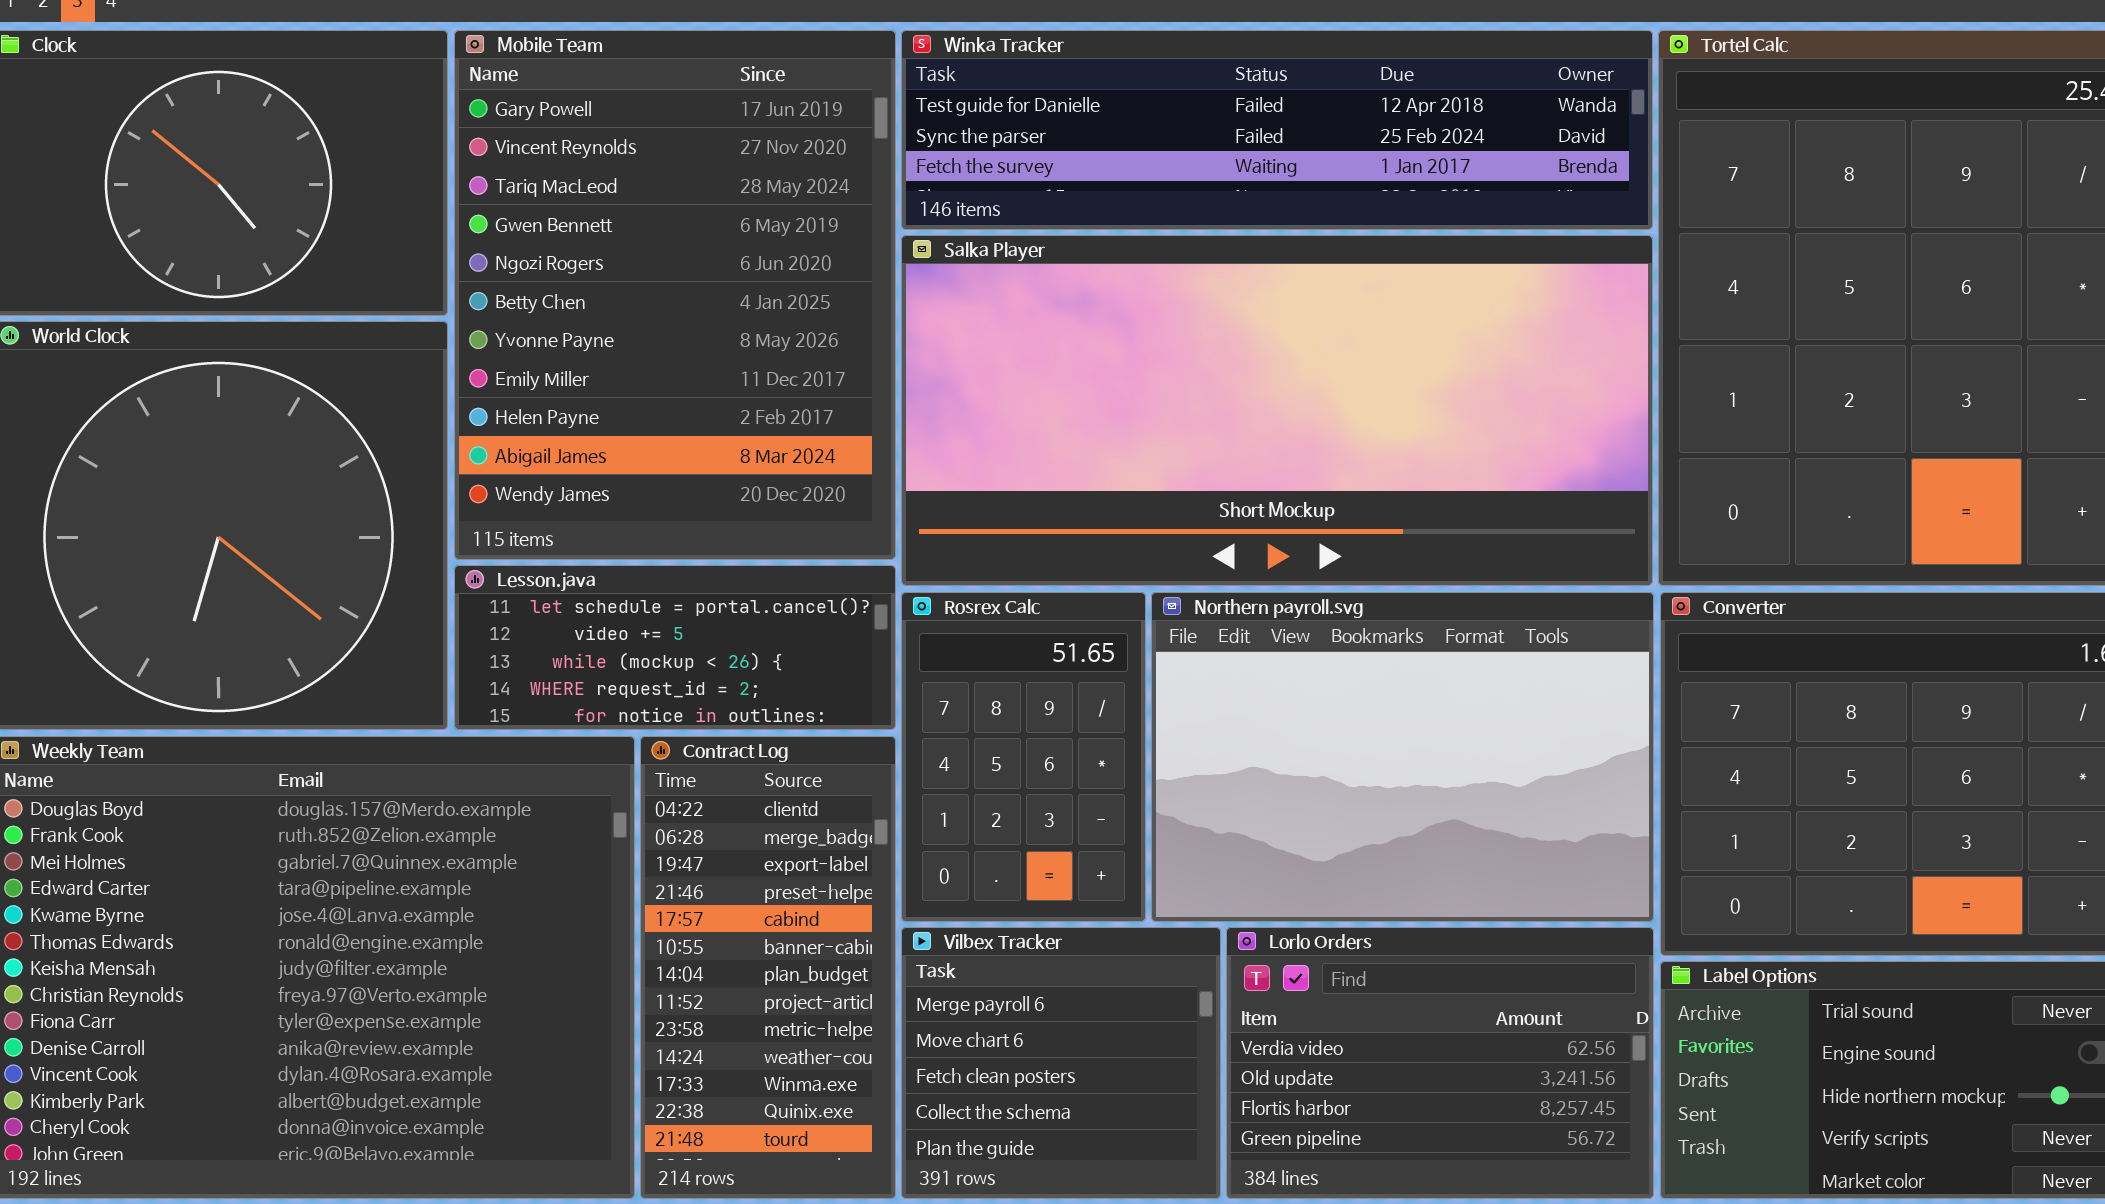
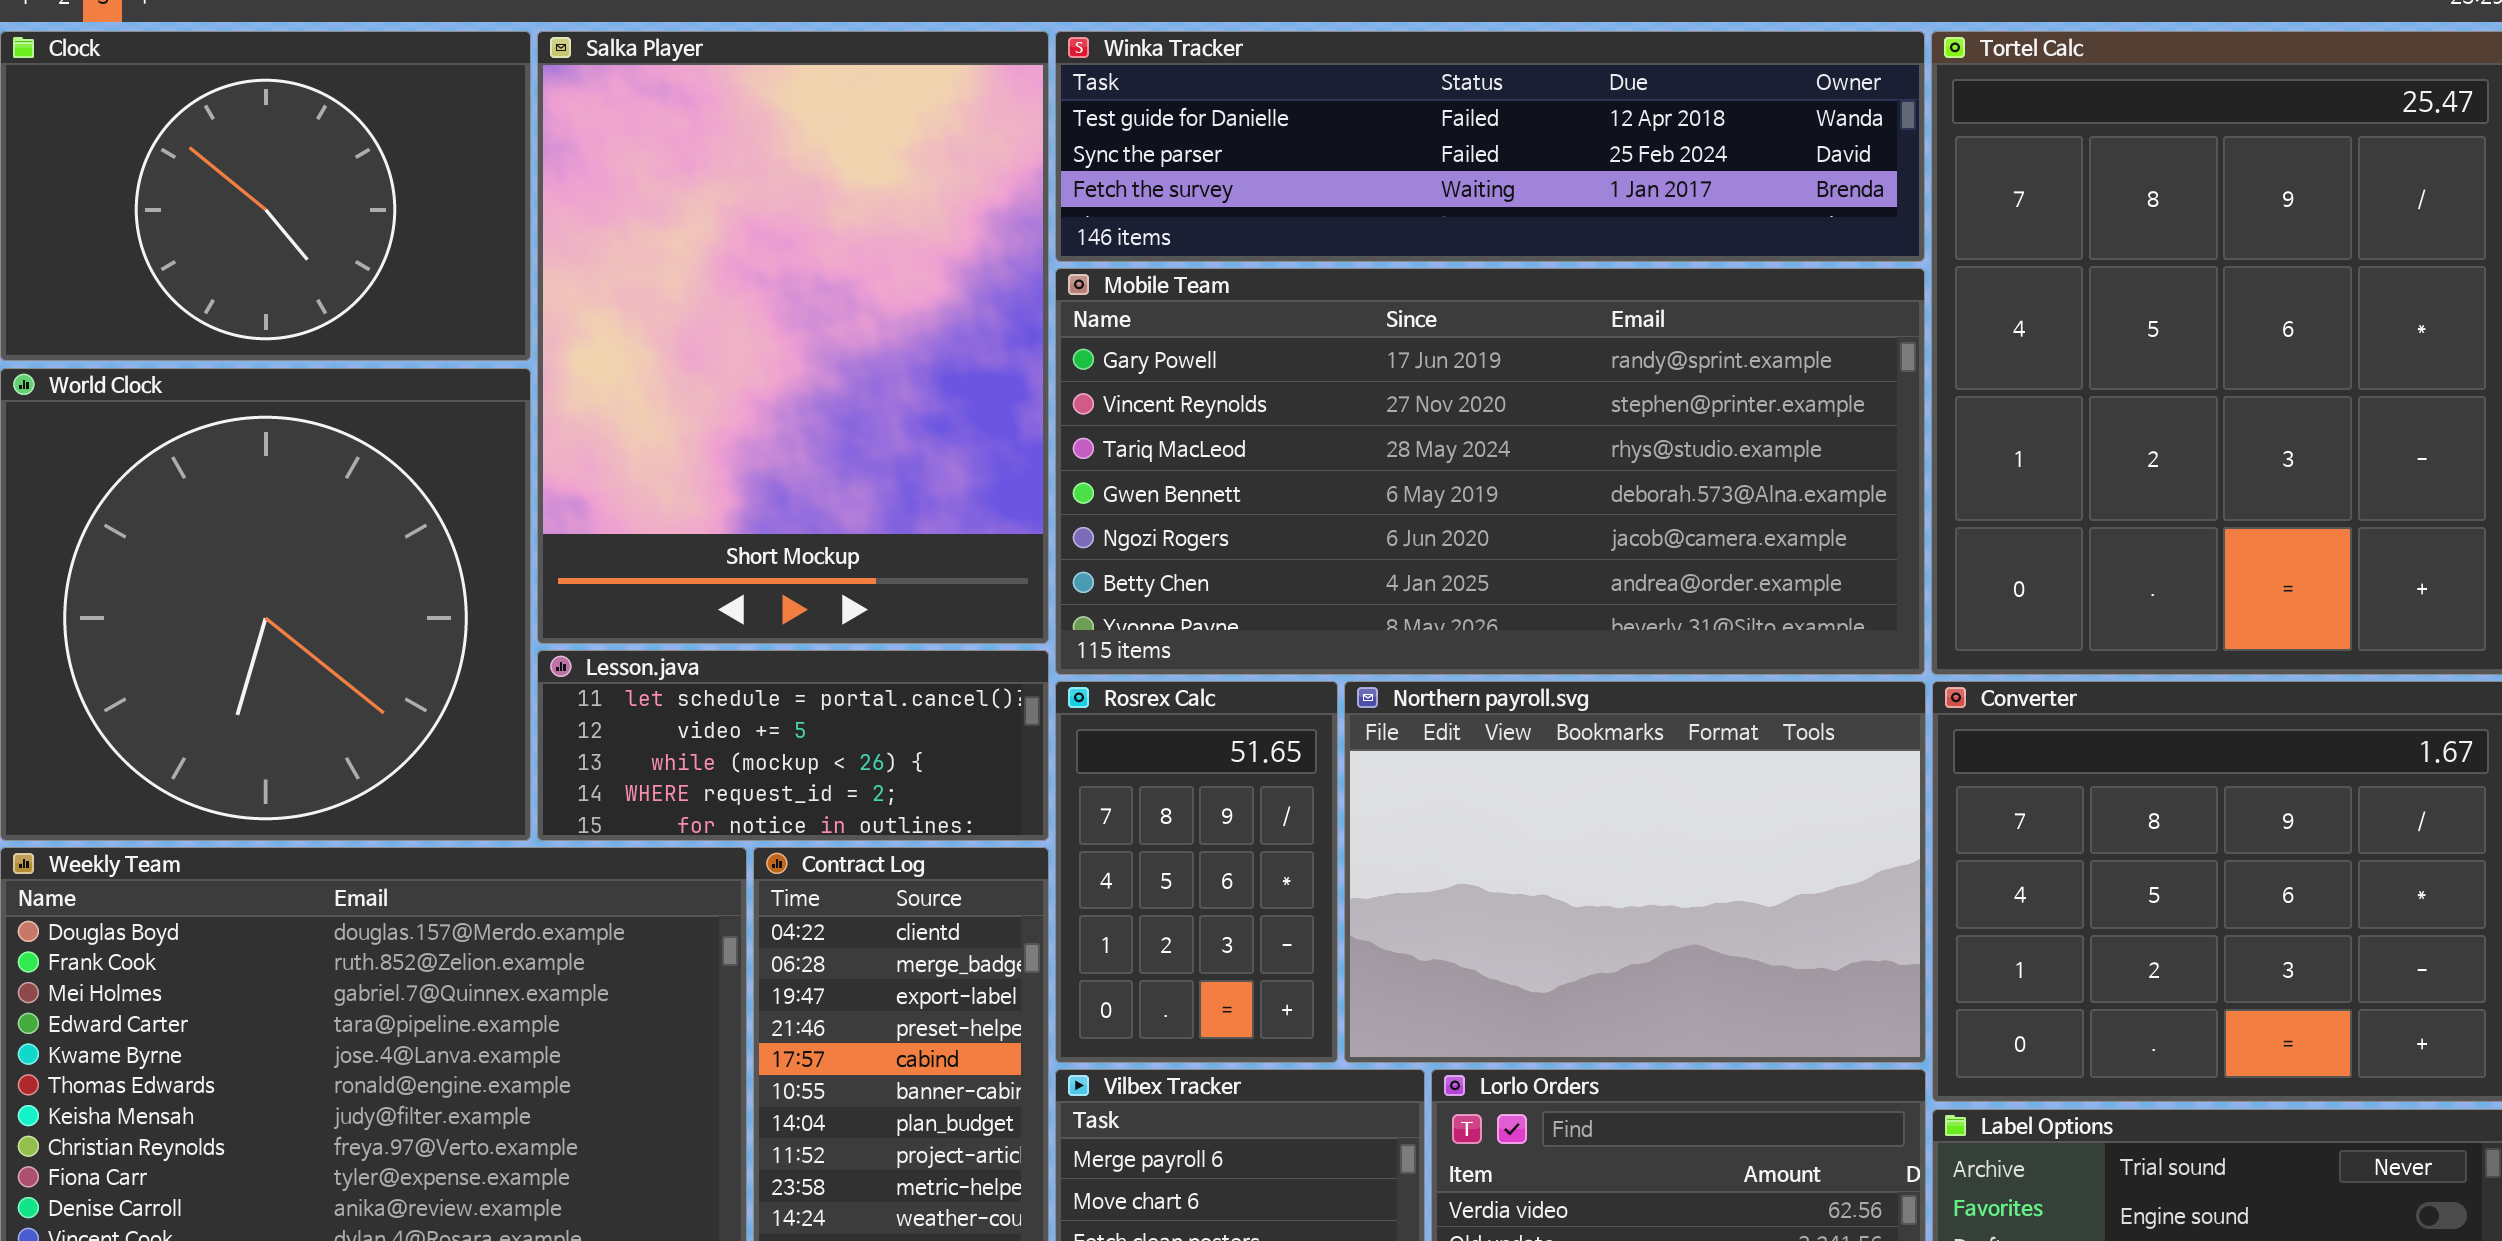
Mobile Team: [454,30,896,560] -> [1055,268,1925,675], moved, resized
Salka Player: [901,235,1653,586] -> [537,31,1049,644], moved, resized

